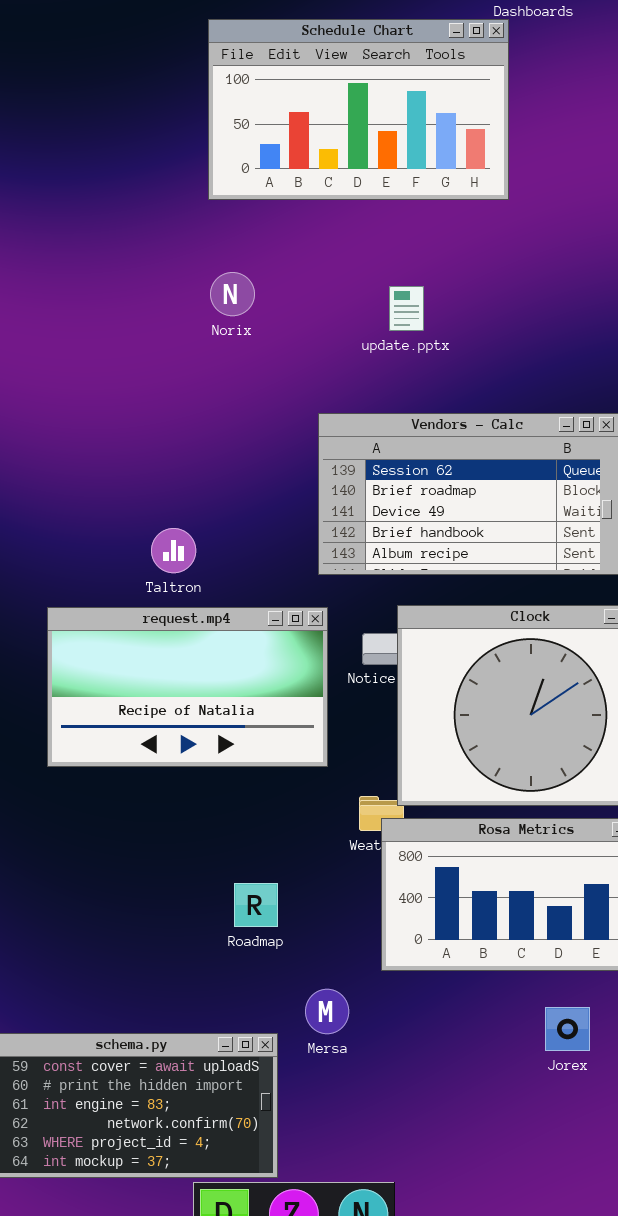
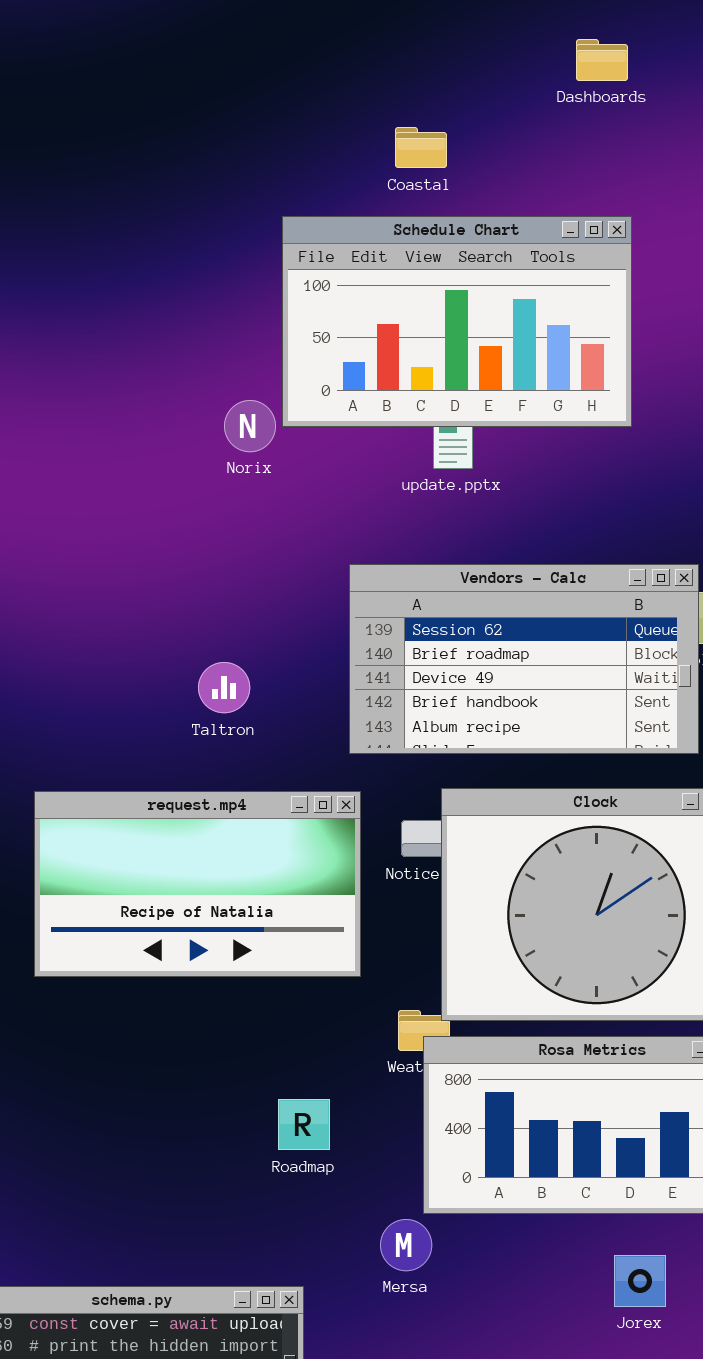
Schedule Chart: [208,19,509,200] -> [282,216,632,427], moved
Taltron: [151,528,196,573] -> [198,662,250,713], moved
Roadmap: [234,883,278,927] -> [278,1099,330,1150], moved
Mersa: [305,989,349,1034] -> [380,1219,432,1271], moved

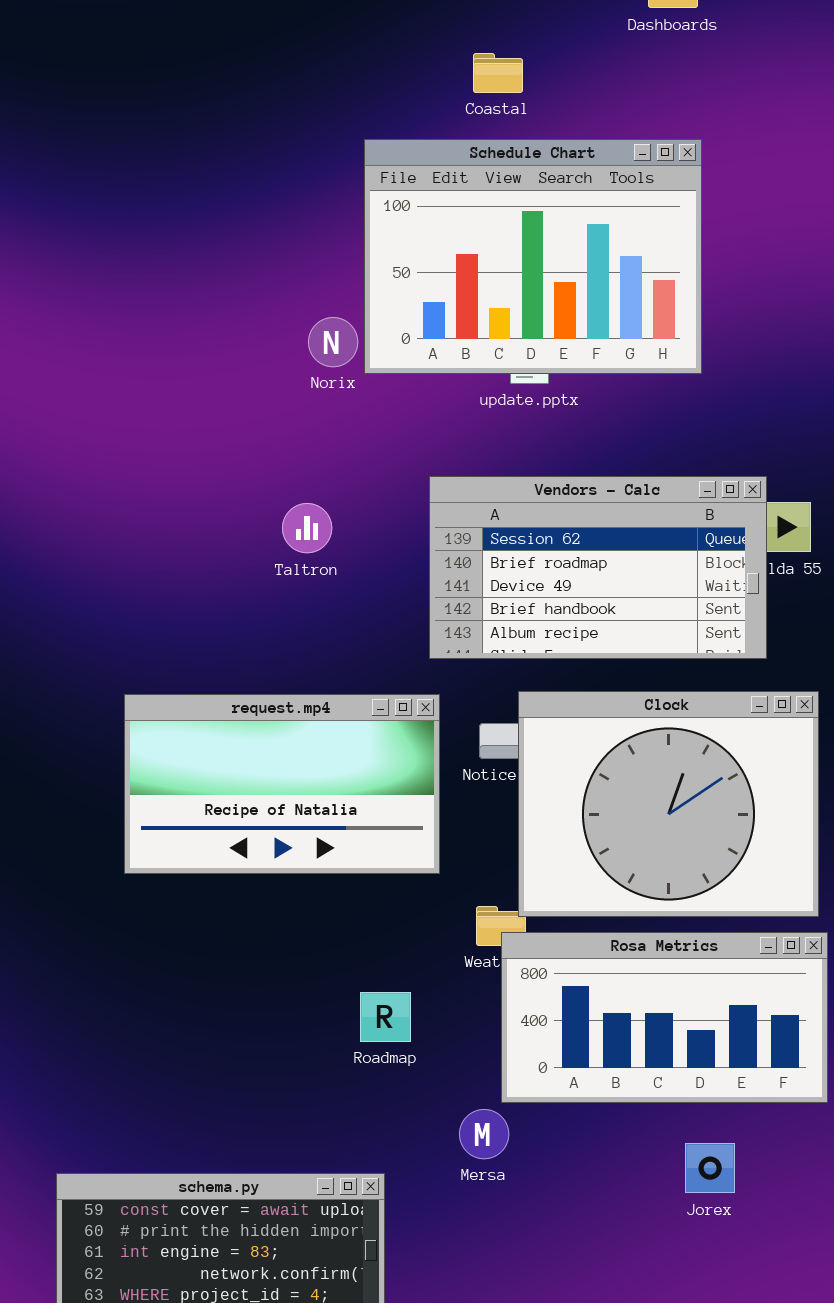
Schedule Chart: [282,216,632,427] -> [364,139,702,374], resized
Taltron: [198,662,250,713] -> [282,503,332,553], moved

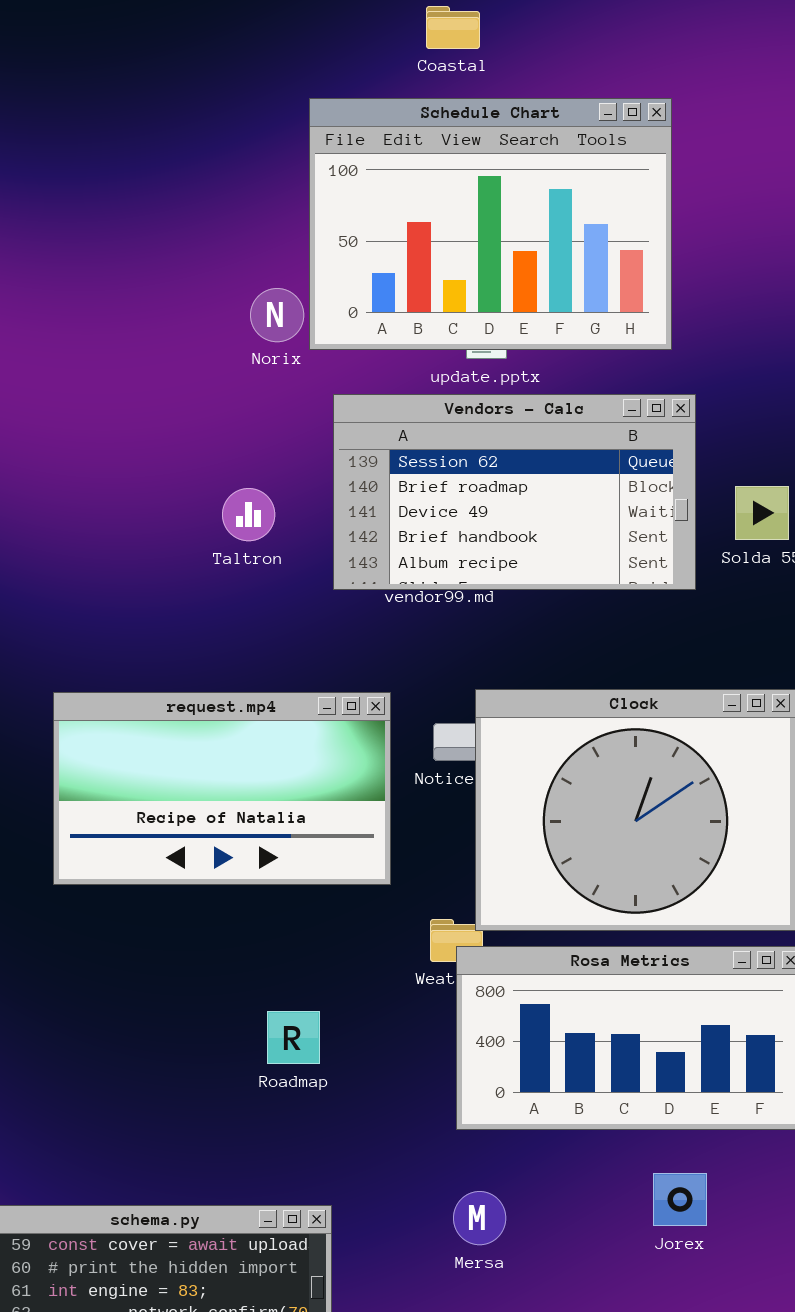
Vendors - Calc: [429,476,767,659] -> [333,394,696,590], moved
Roadmap: [360,992,411,1042] -> [267,1011,320,1064], moved
Mersa: [459,1109,509,1159] -> [453,1191,506,1245], moved

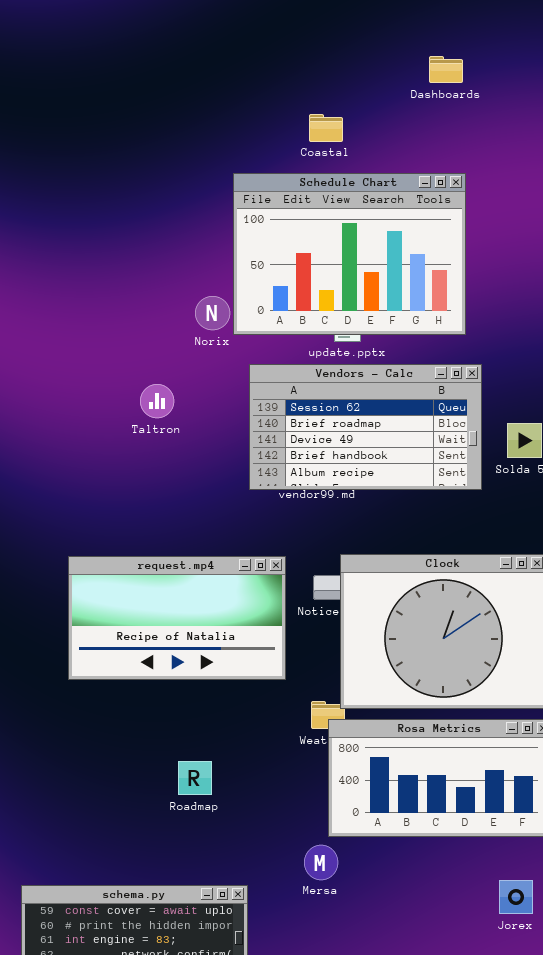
Taltron: [222,488,275,541] -> [140,384,174,418], moved
Roadmap: [267,1011,320,1064] -> [178,761,212,795], moved
Jorex: [653,1173,707,1226] -> [499,880,533,914], moved
Mersa: [453,1191,506,1245] -> [304,845,338,880], moved

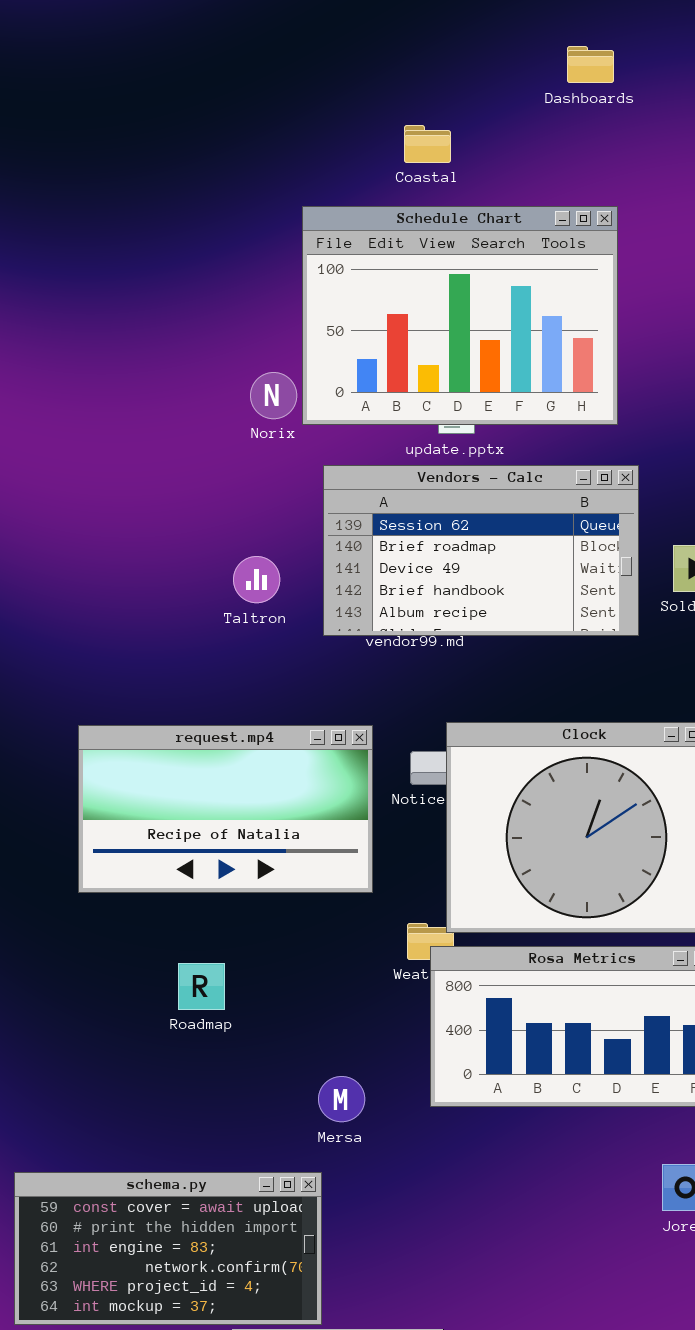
Taltron: [140,384,174,418] -> [233,556,280,603], moved
Roadmap: [178,761,212,795] -> [178,963,225,1010], moved
Mersa: [304,845,338,880] -> [318,1076,365,1122], moved

